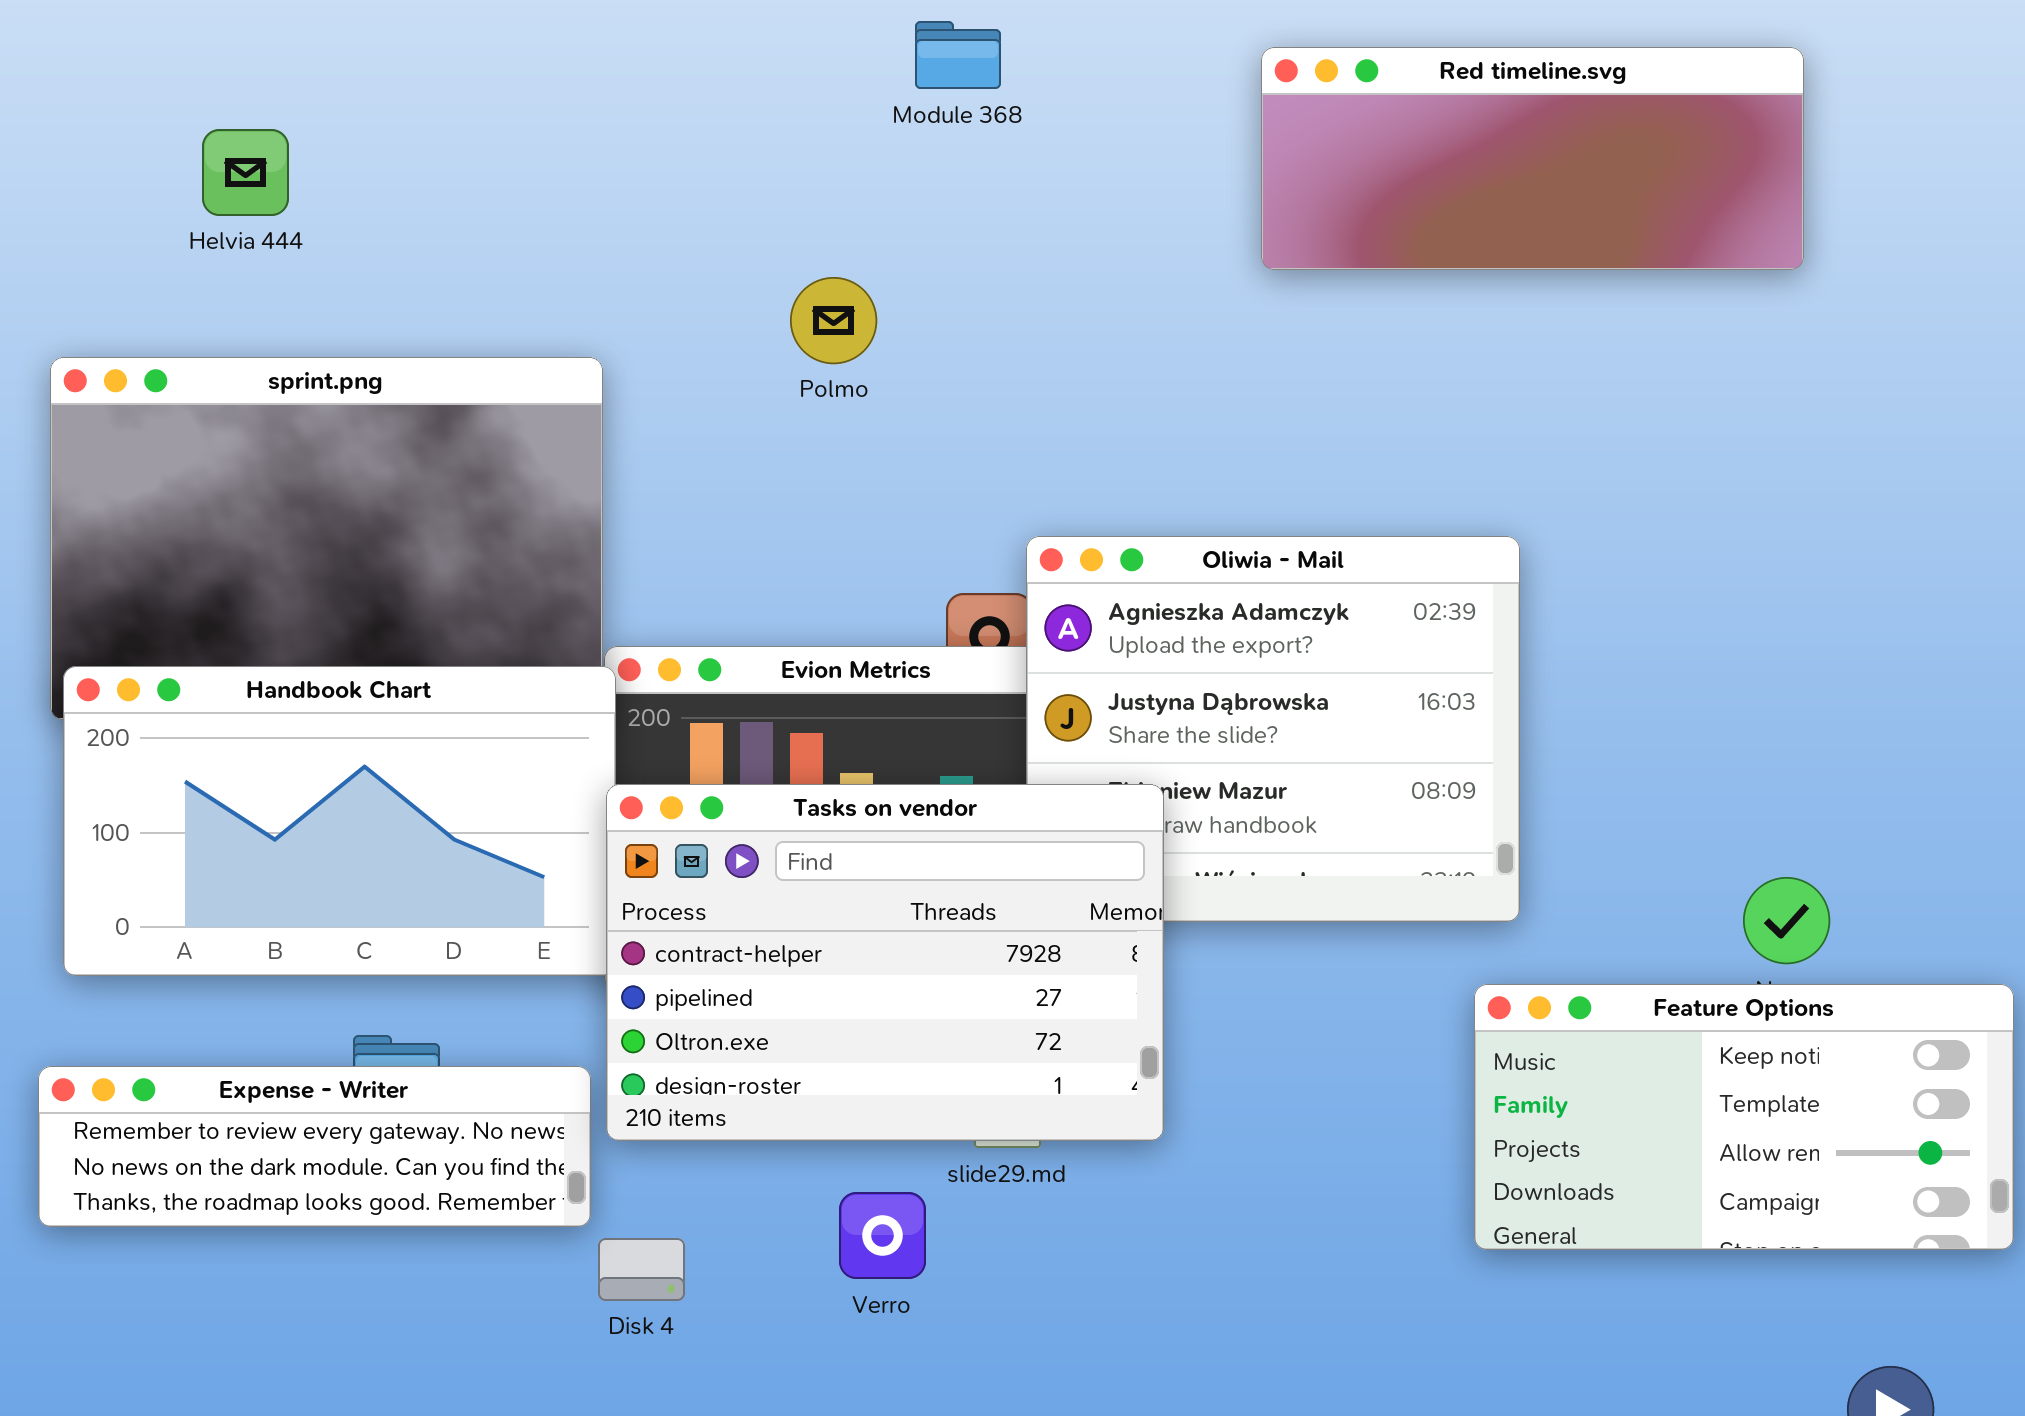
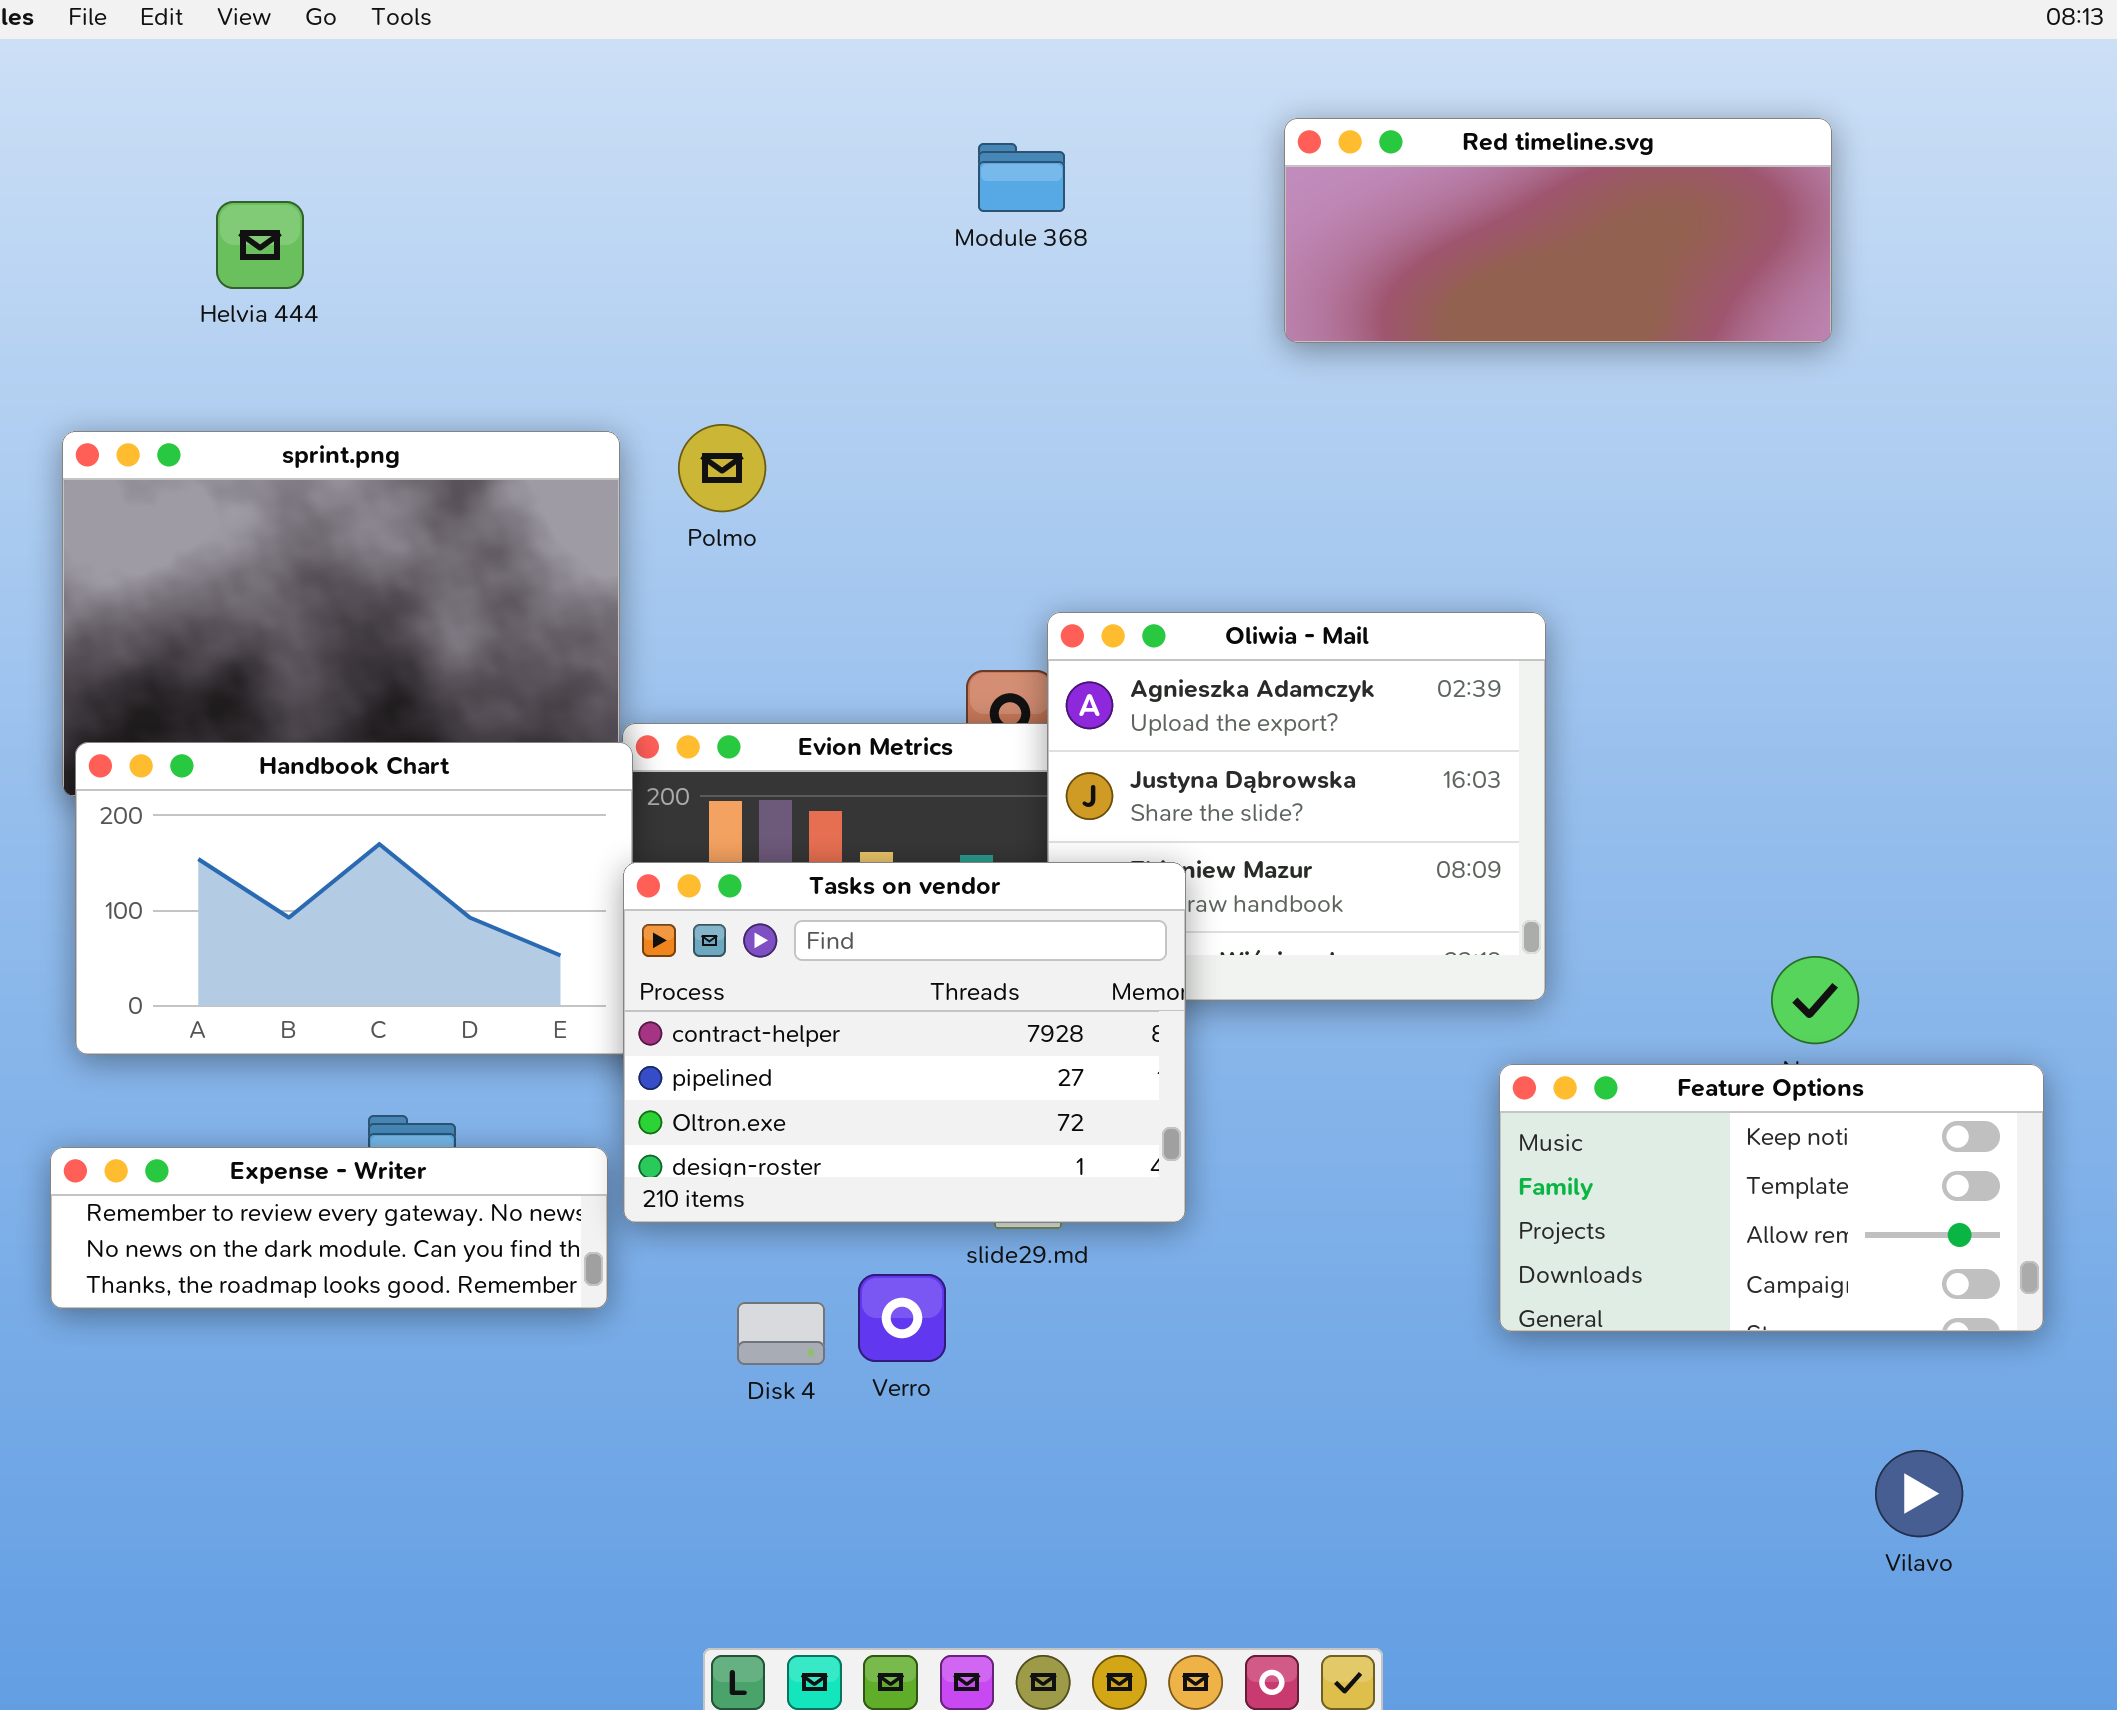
Module 368: [915,21,1001,89] -> [978,143,1065,212], moved
Polmo: [790,277,877,364] -> [678,424,766,512], moved
Disk 4: [598,1238,685,1301] -> [737,1302,825,1365], moved

